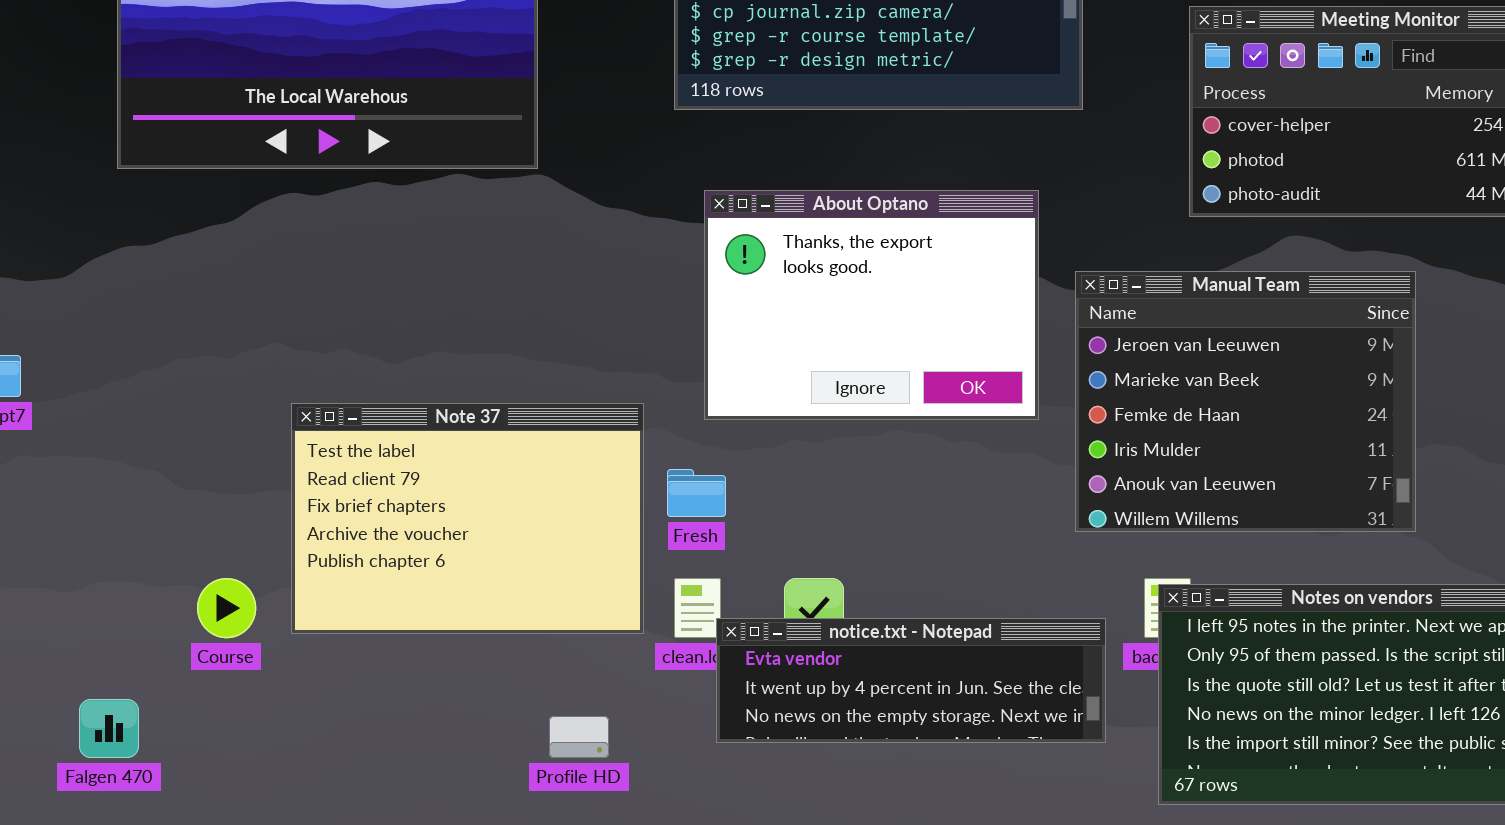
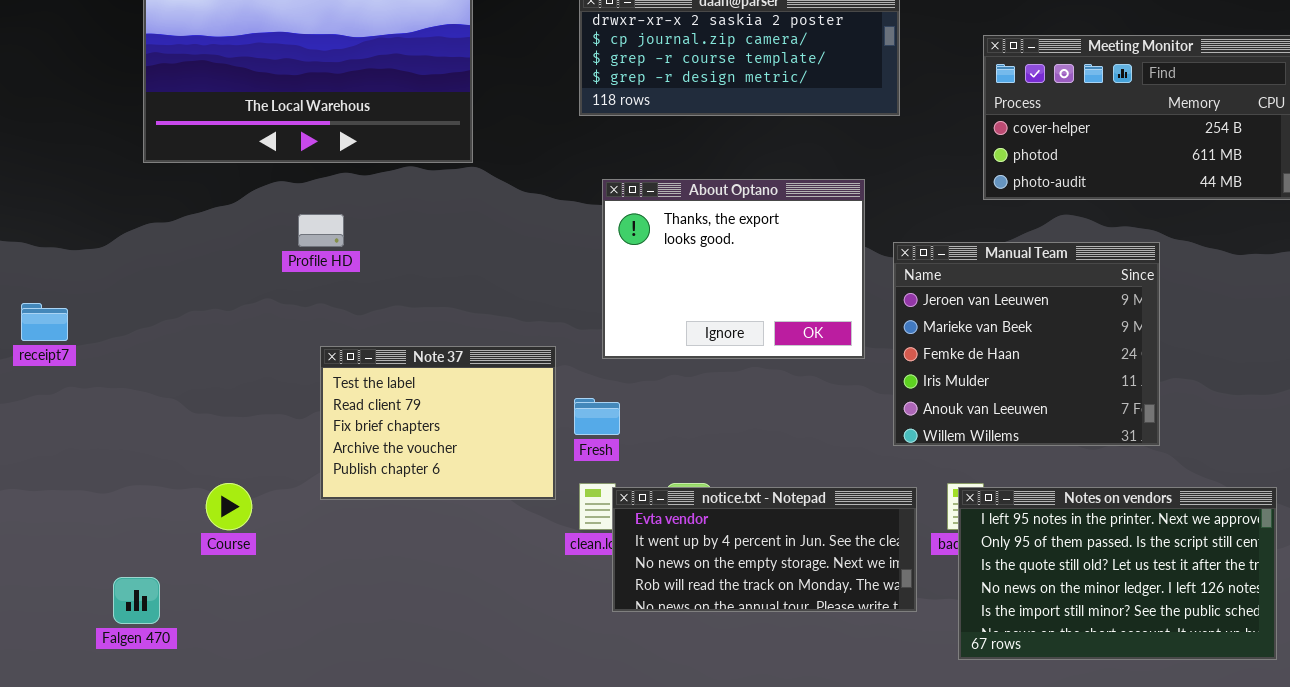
Note 37: [291,403,644,634] -> [320,346,556,500], resized
notice.txt - Notepad: [716,618,1106,743] -> [612,487,917,612], resized
Profile HD: [549,716,609,758] -> [298,214,344,247], moved

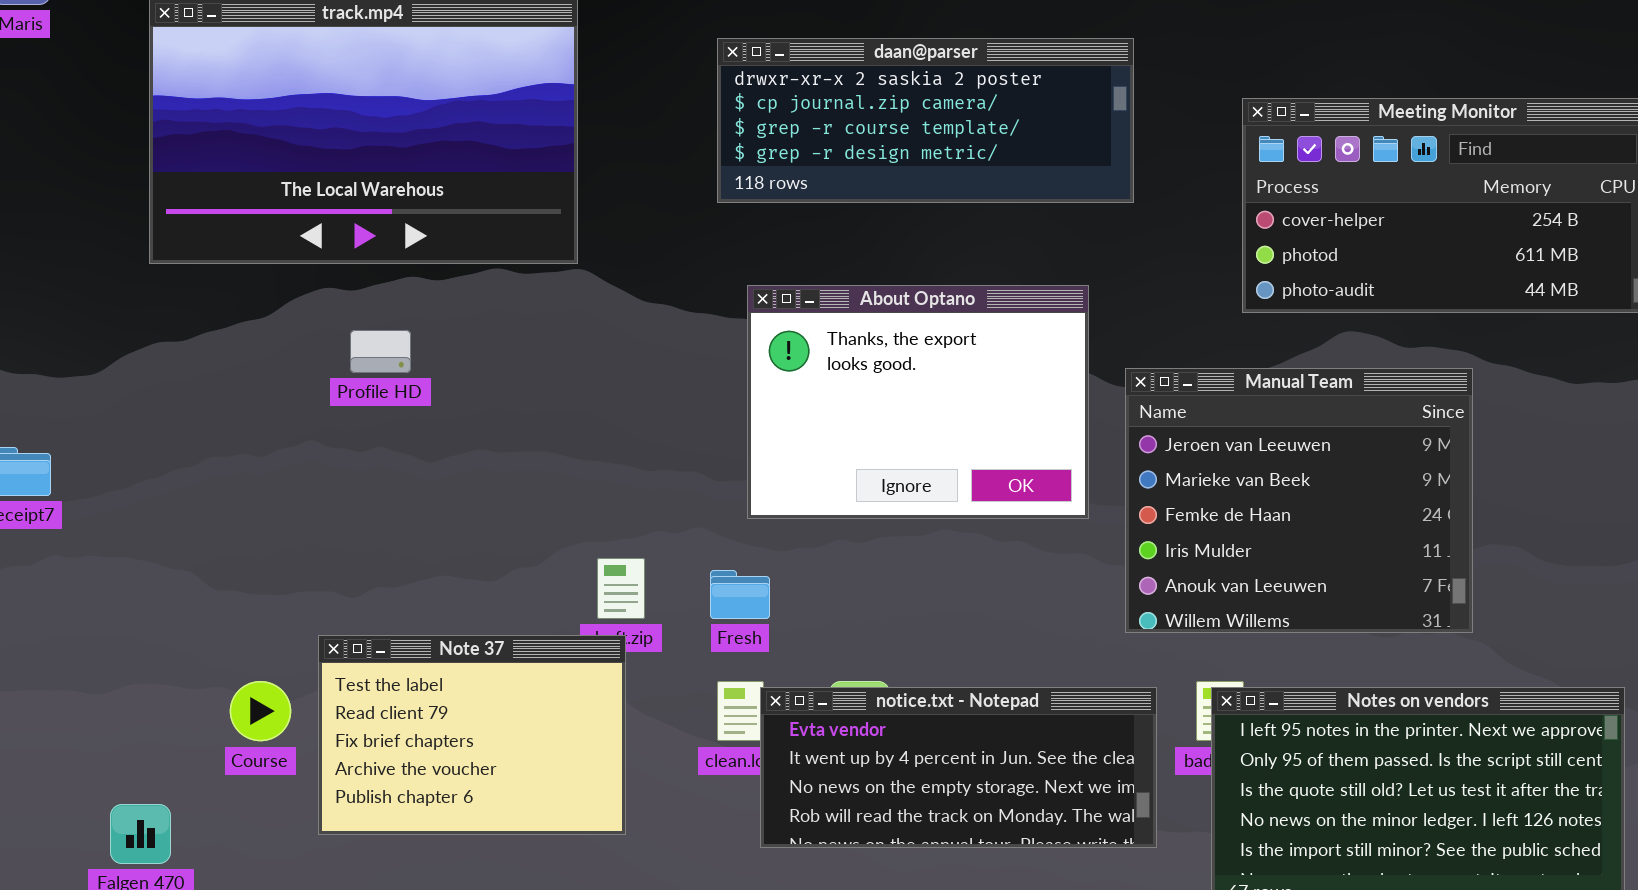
Note 37: [320,346,556,500] -> [318,635,626,835], moved

